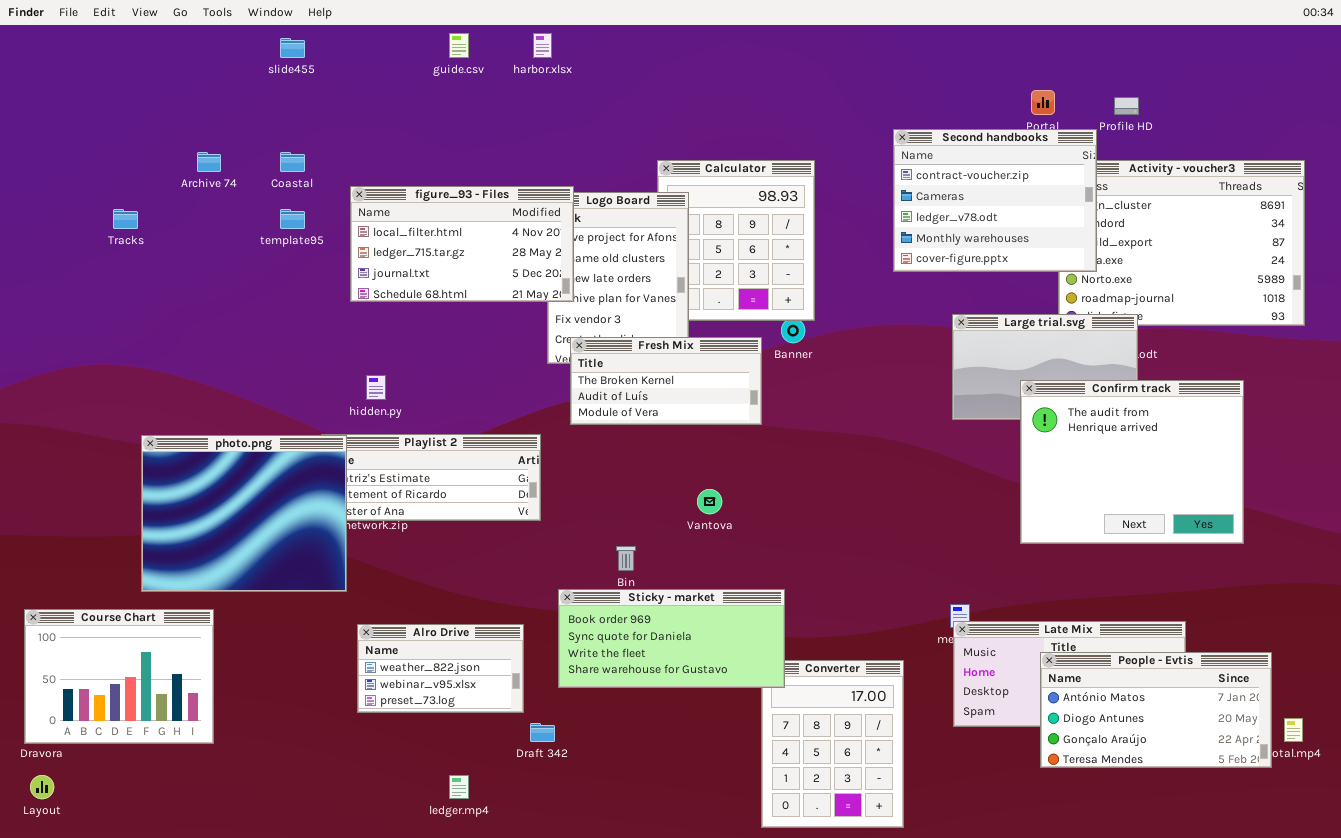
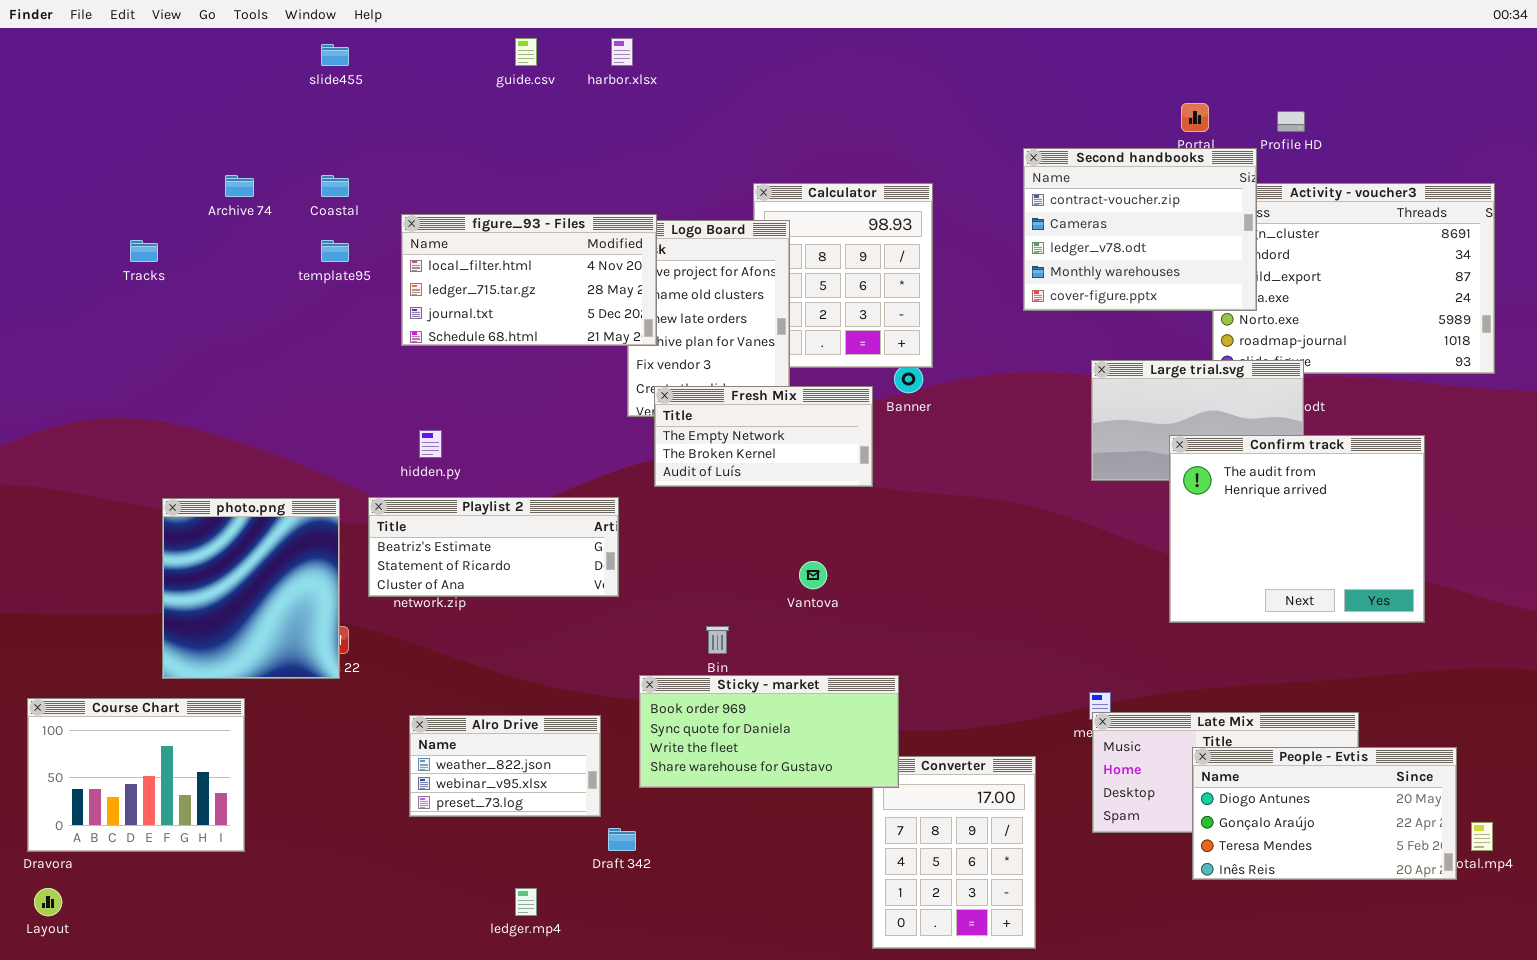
Fresh Mix: [570,337,762,425] -> [654,386,873,487], scrolled up 1 row
photo.png: [141,435,347,592] -> [162,498,340,679], resized
People - Evtis: [1040,652,1272,768] -> [1192,747,1457,880], scrolled down 1 row

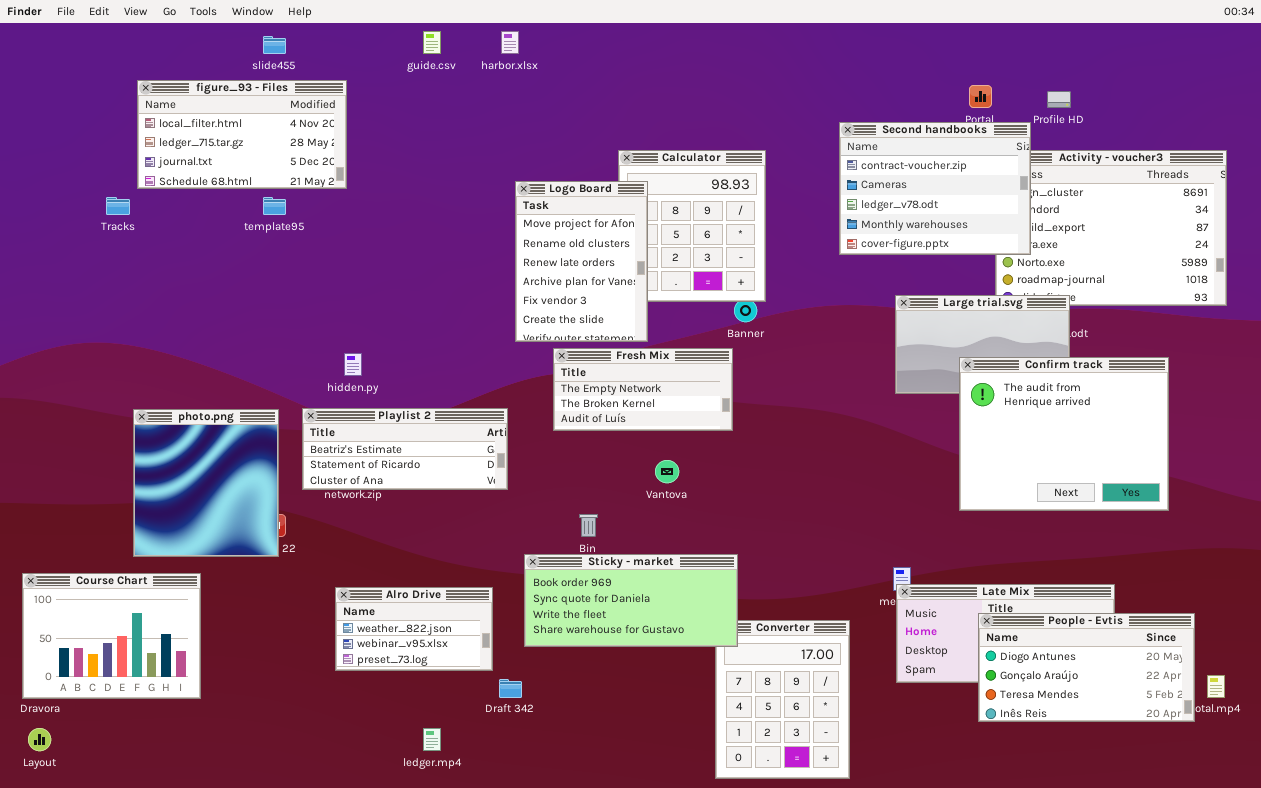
figure_93 - Files: [401,214,657,346] -> [137,80,347,189], moved
Fresh Mix: [654,386,873,487] -> [553,348,733,431], moved

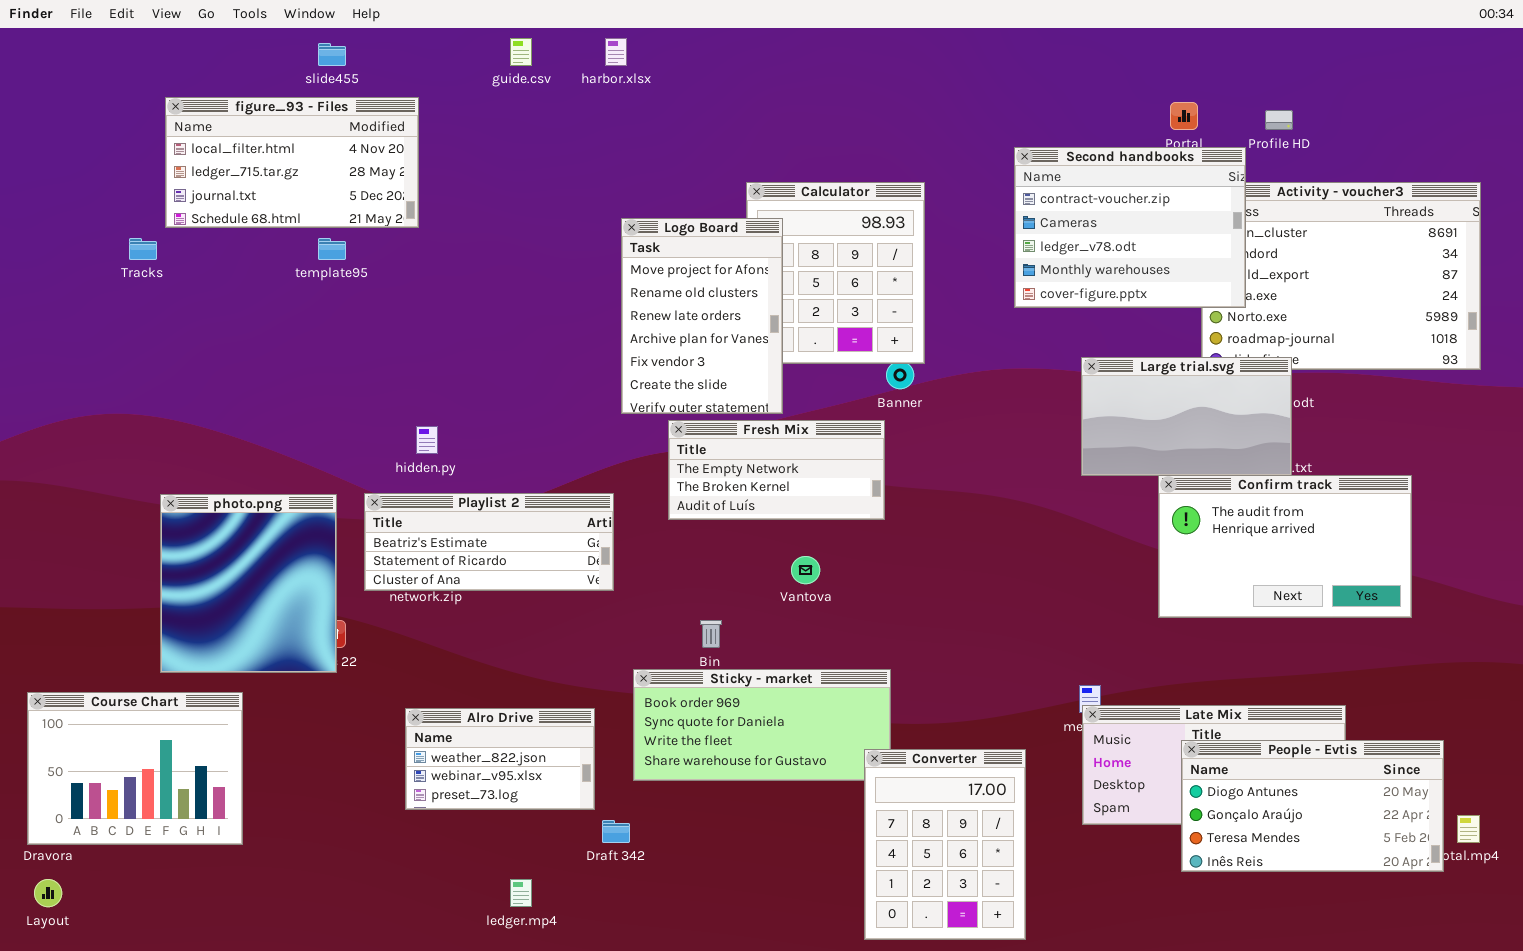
Confirm track: [959,357,1169,511] -> [1158,475,1412,618], resized
Converter: [715,620,850,779] -> [864,749,1026,940], raised

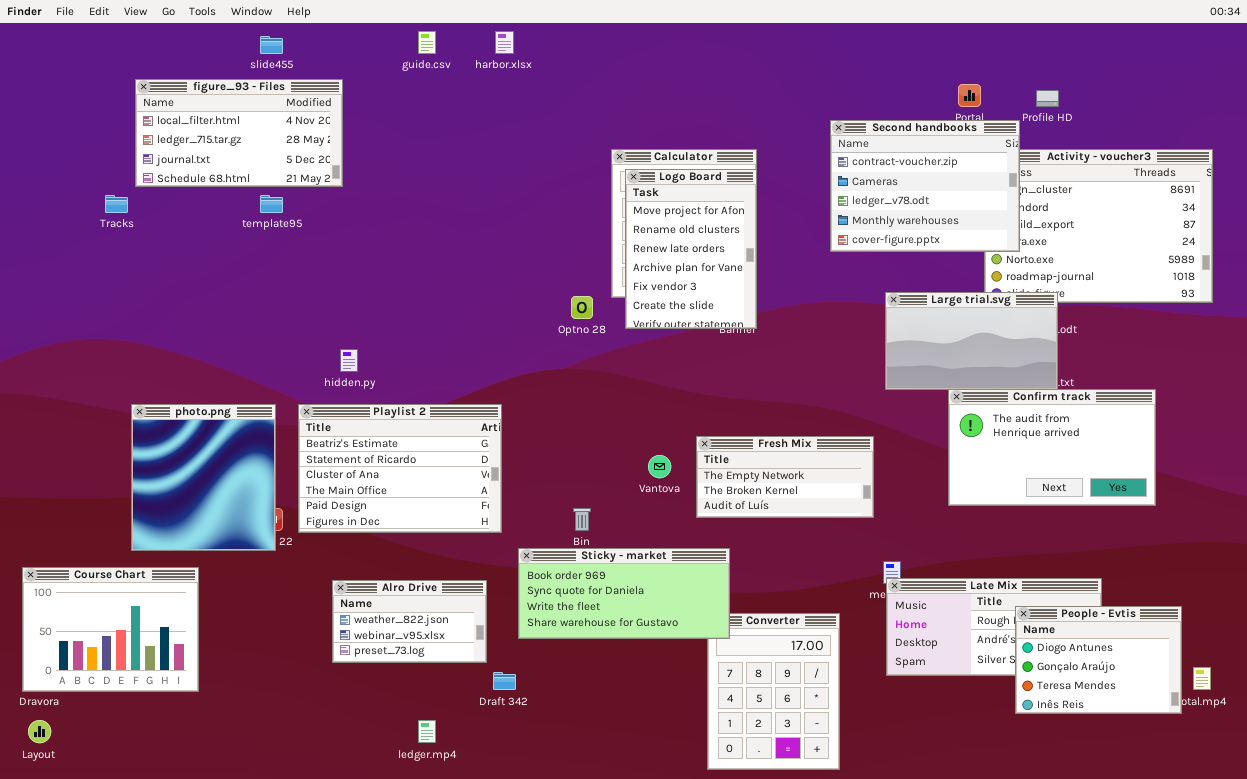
Logo Board: [621,218,783,414] -> [625,169,757,329], moved
Fresh Mix: [668,420,885,520] -> [696,436,874,518], moved
Playlist 2: [364,493,614,591] -> [298,404,502,533], resized
Sticky - market: [633,669,891,781] -> [518,548,730,639], raised
People - Evtis: [1181,740,1444,872] -> [1015,606,1182,714], resized

